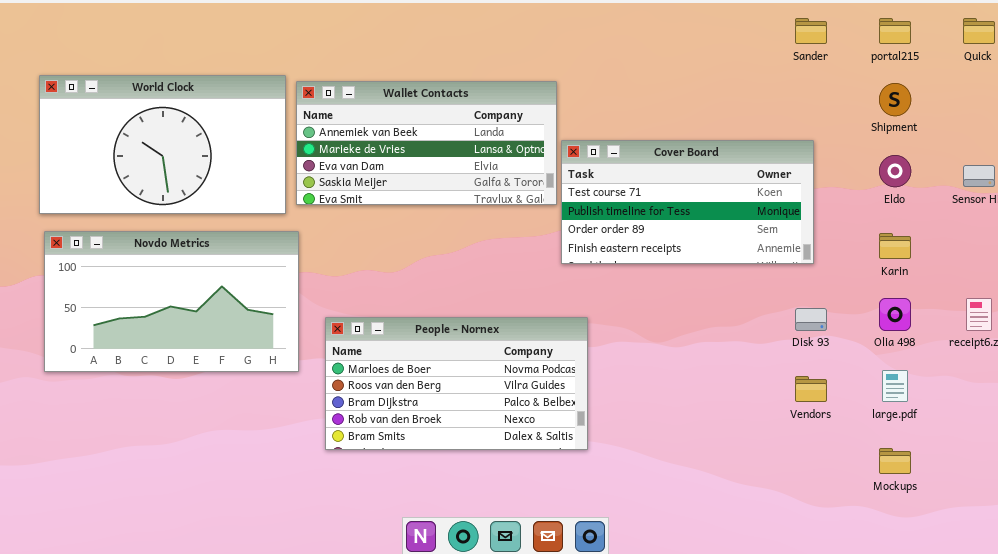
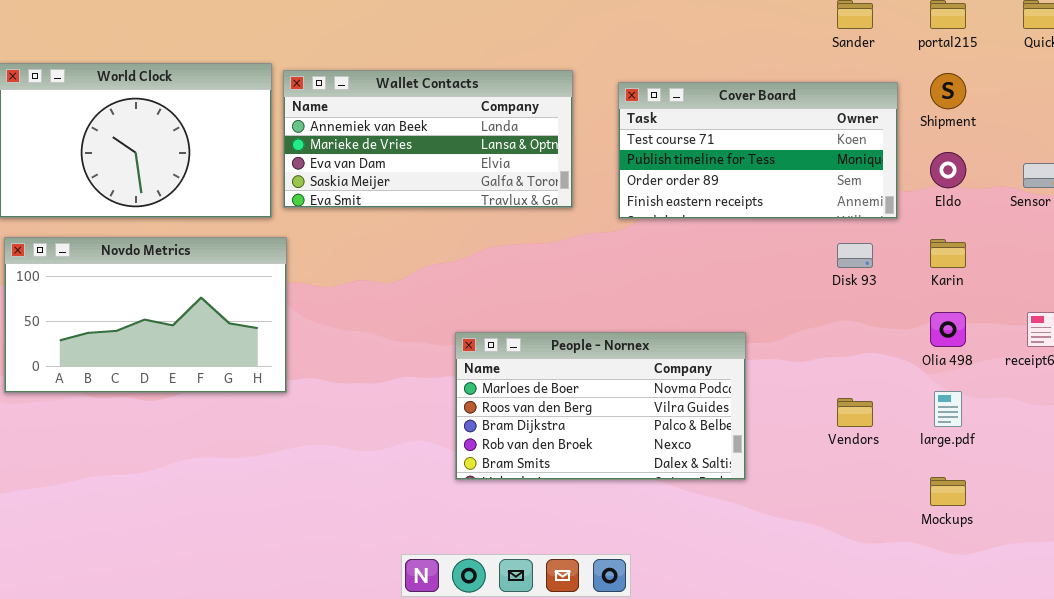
Cover Board: [561,140,814,264] -> [618,82,898,219], moved
Disk 93: [795,308,827,331] -> [837,243,873,268], moved
People - Nornex: [325,317,588,450] -> [455,332,746,480], moved

